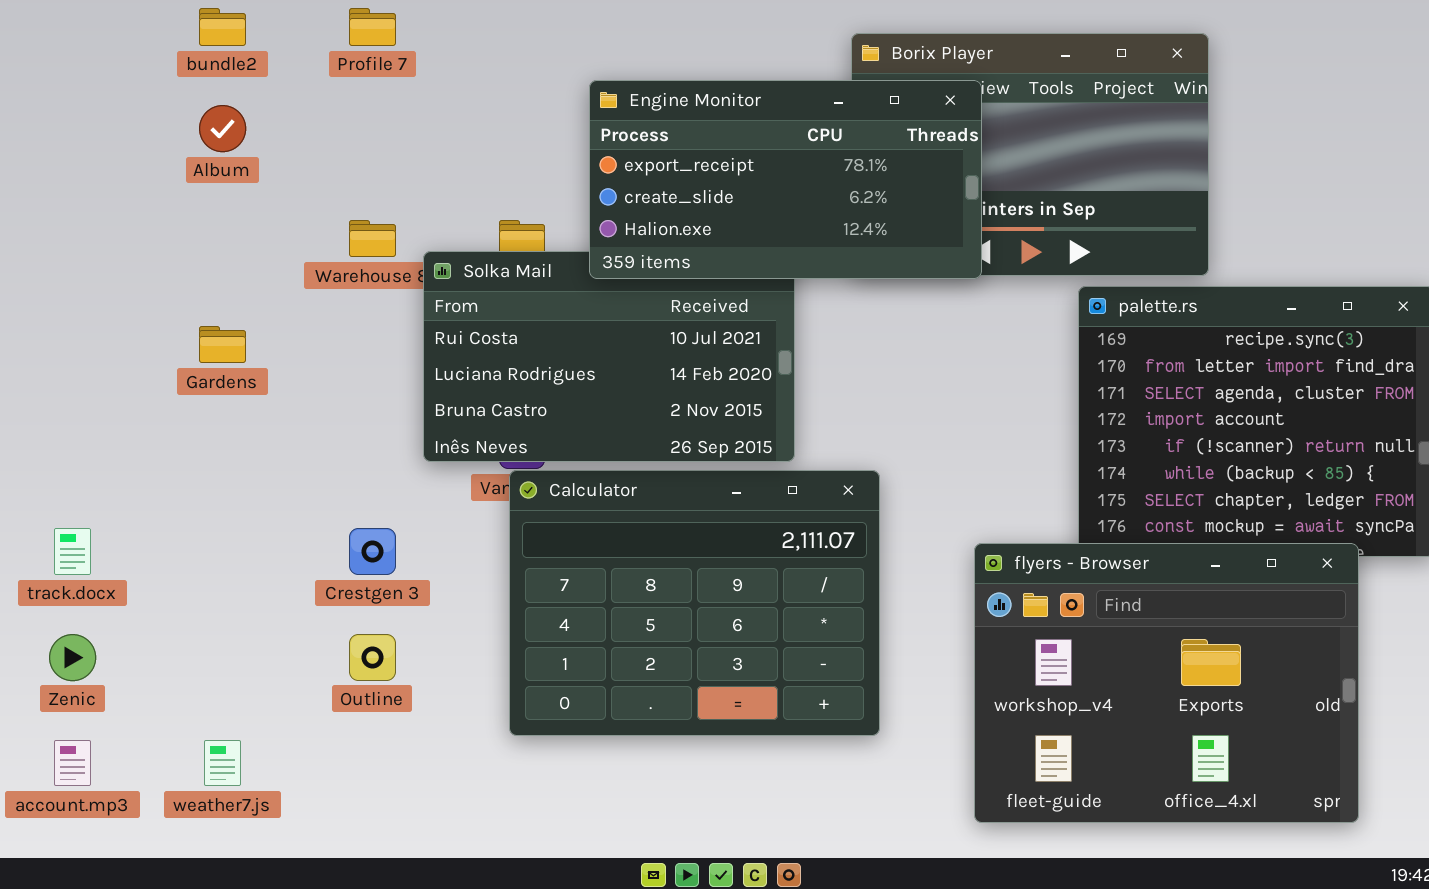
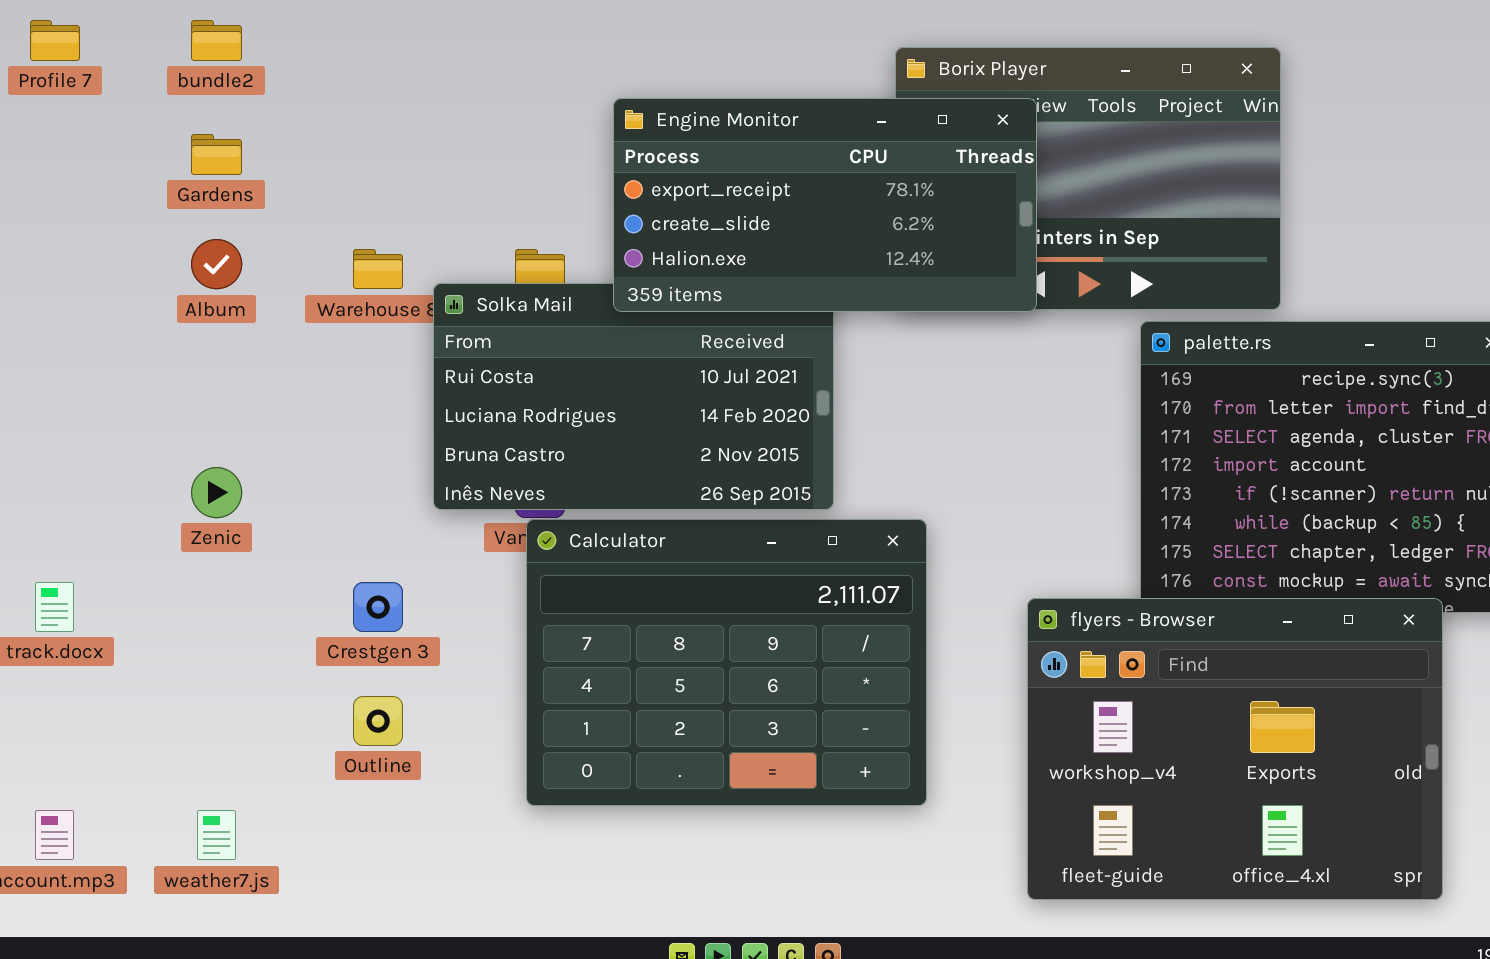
Profile 7: [349,8,396,46] -> [30,20,80,61], moved
Album: [199,105,246,152] -> [191,239,242,289], moved
Gardens: [199,326,246,363] -> [191,134,242,175], moved
Zenic: [49,634,96,681] -> [191,467,242,518], moved

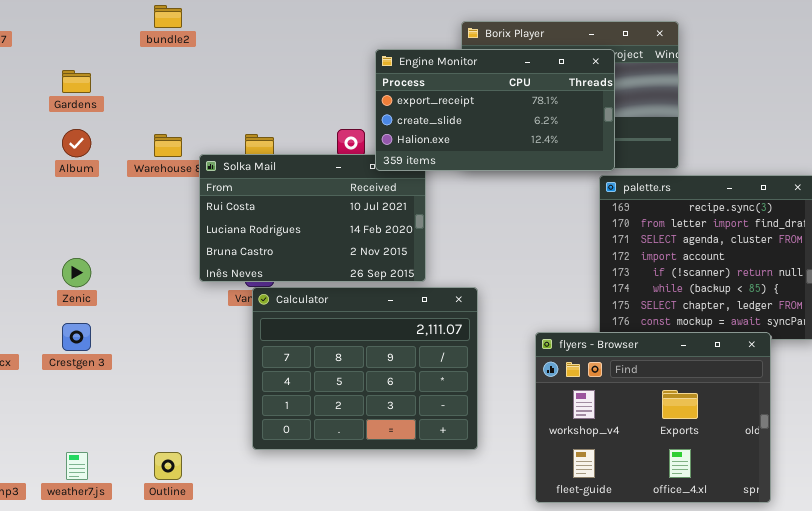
bundle2: [191,20,242,61] -> [154,5,182,28], moved
Engine Monitor: [613,98,1037,312] -> [375,49,615,171], moved
Crestgen 3: [353,582,403,632] -> [62,323,91,351], moved
Outline: [353,696,403,746] -> [154,452,182,480], moved

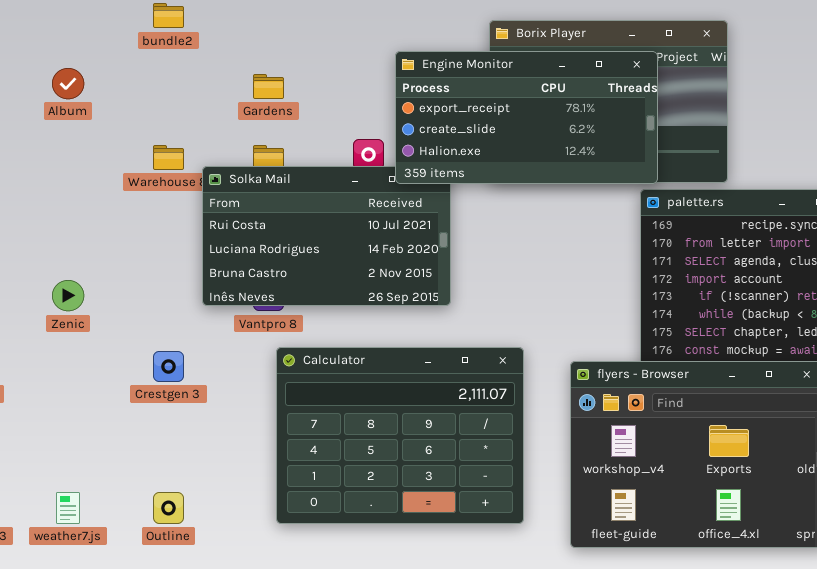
Gardens: [62,70,91,93] -> [253,74,284,99], moved
Album: [62,129,91,157] -> [52,68,84,99], moved
Calculator: [252,287,478,450] -> [276,347,524,524], moved
Crestgen 3: [62,323,91,351] -> [153,351,184,382], moved

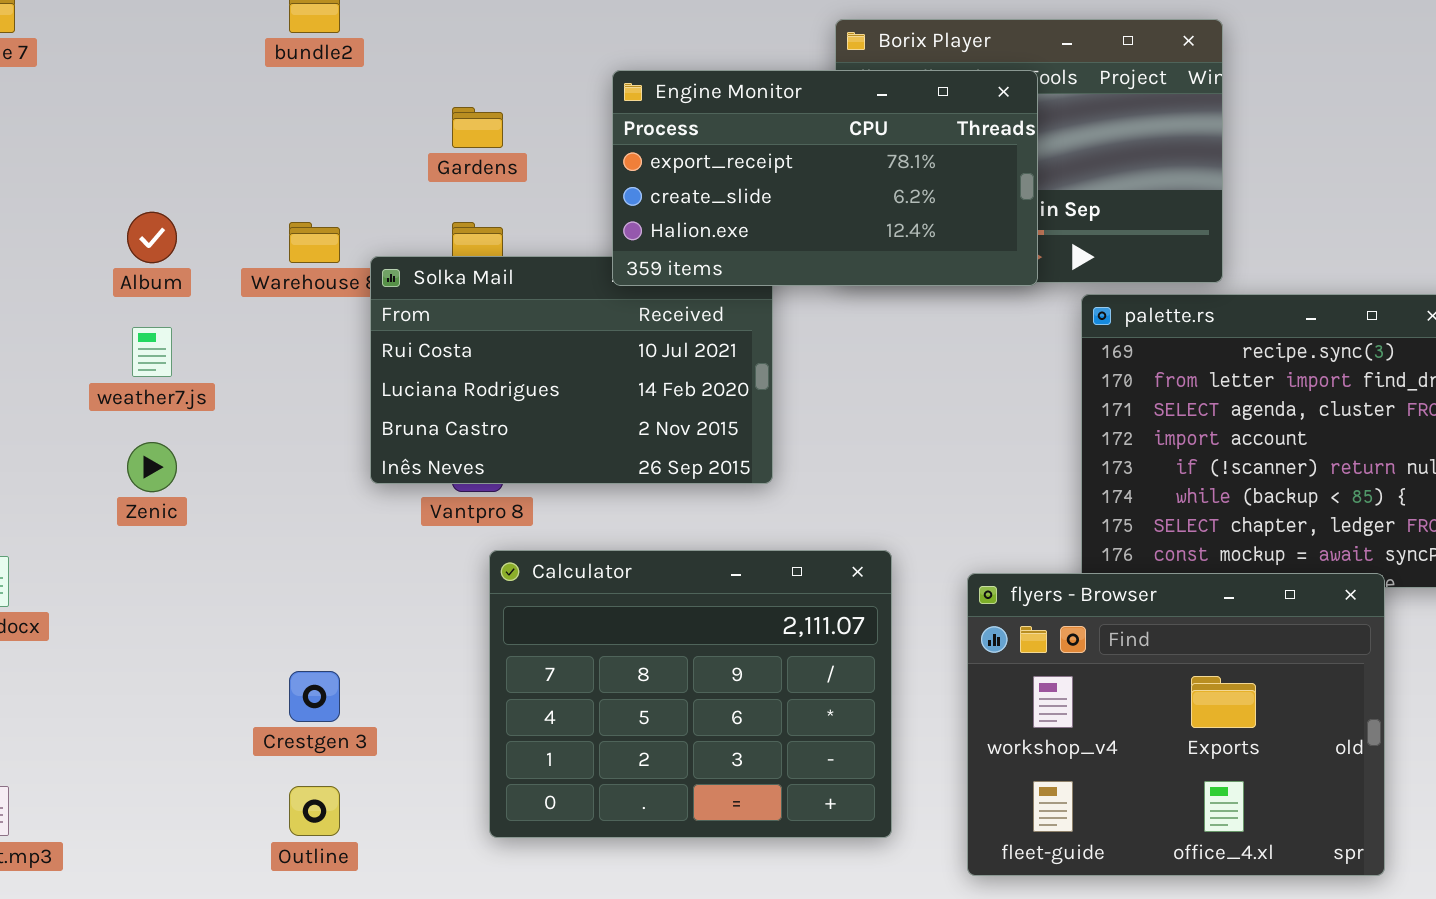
Engine Monitor: [395,51,658,184] -> [612,70,1038,286], moved
Album: [52,68,84,99] -> [127,212,177,263], moved
Crestgen 3: [153,351,184,382] -> [289,671,340,722], moved
weather7.js: [56,492,80,524] -> [132,327,172,377], moved

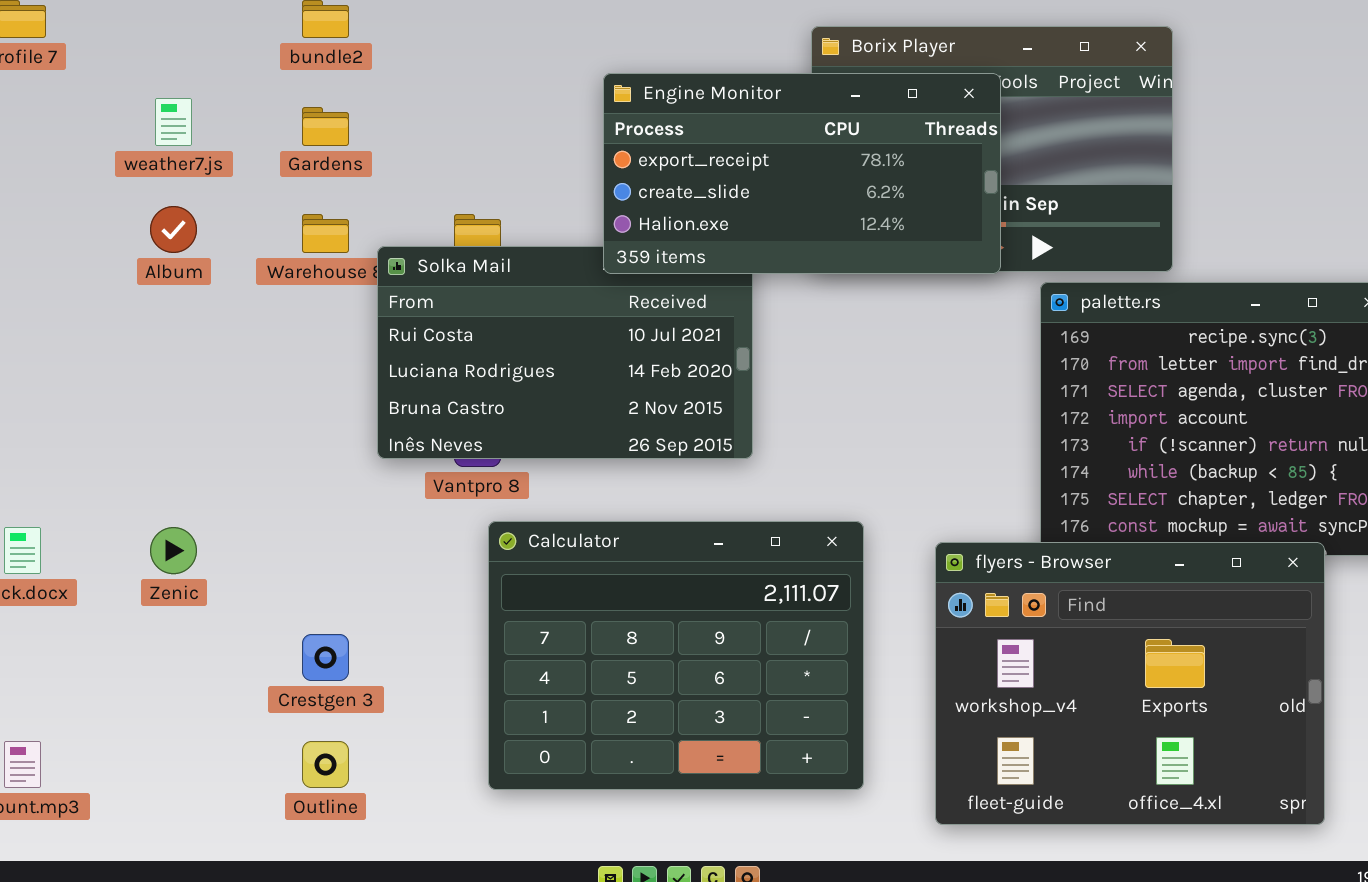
Gardens: [452,107,503,148] -> [302,107,349,146], moved
weather7.js: [132,327,172,377] -> [155,98,192,146], moved
Zenic: [127,442,177,492] -> [150,527,197,574], moved

